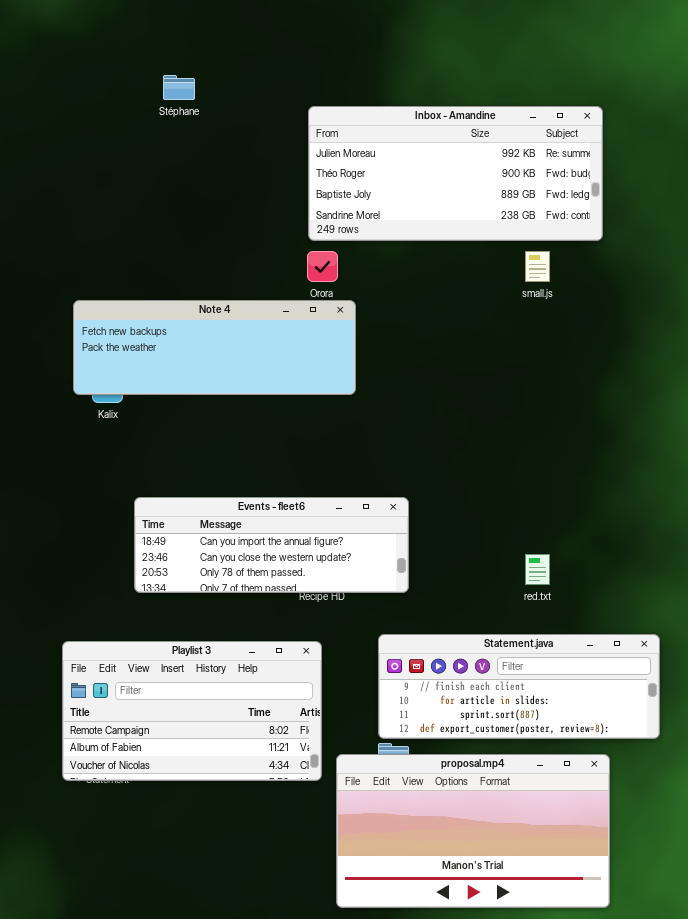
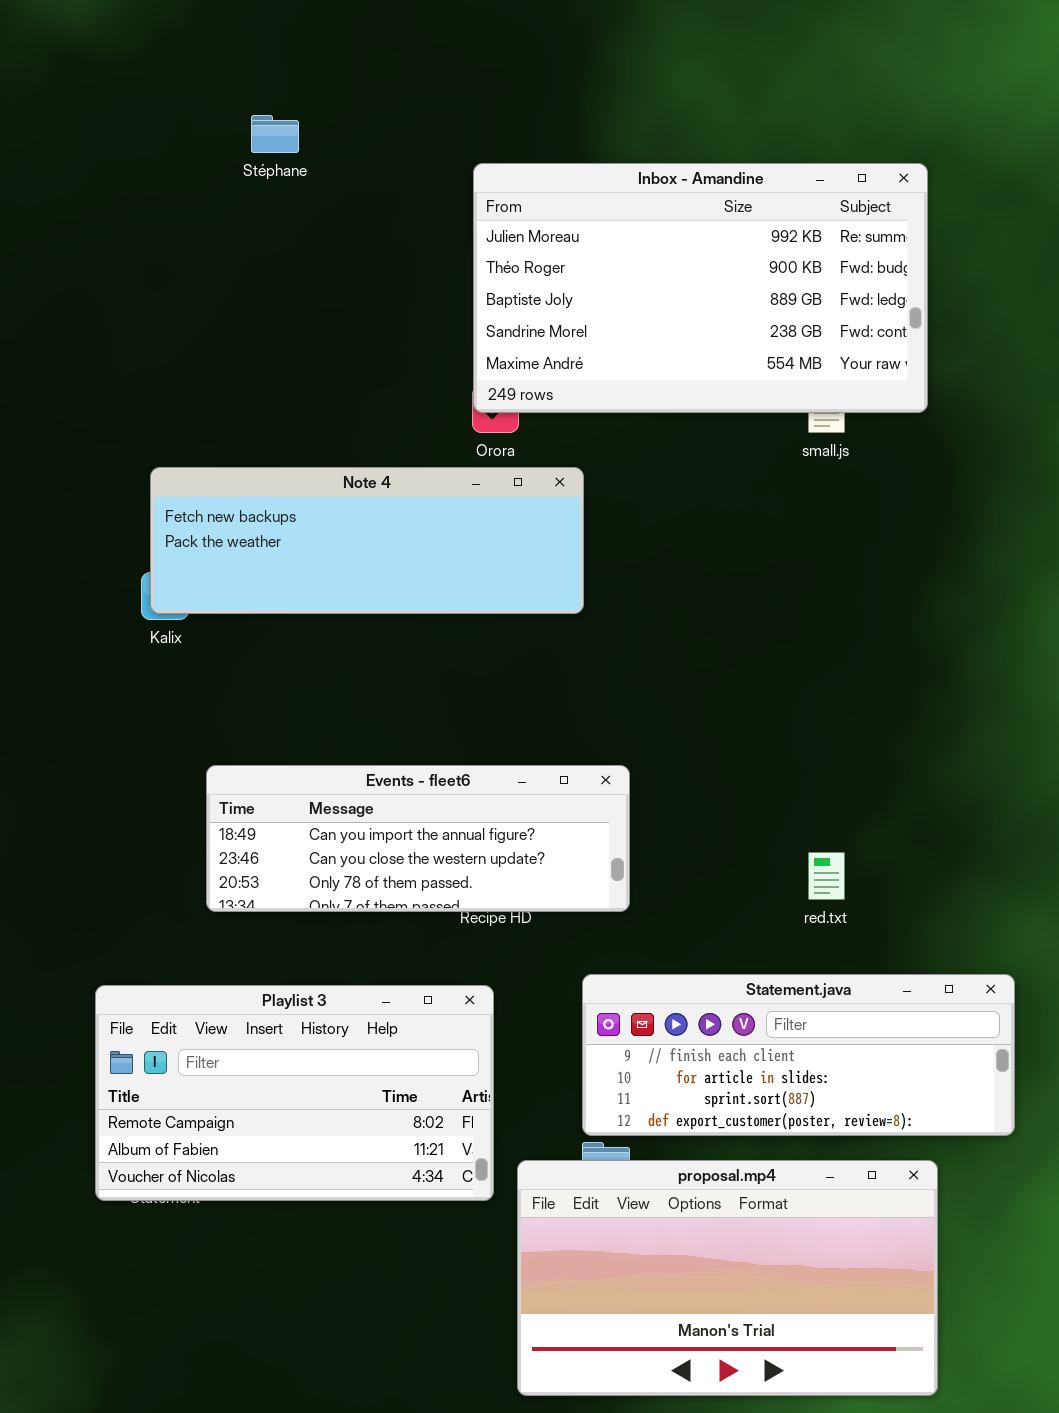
Inbox - Amandine: [308,106,603,241] -> [473,163,928,413], resized
Note 4: [73,300,356,395] -> [150,467,584,614], moved

